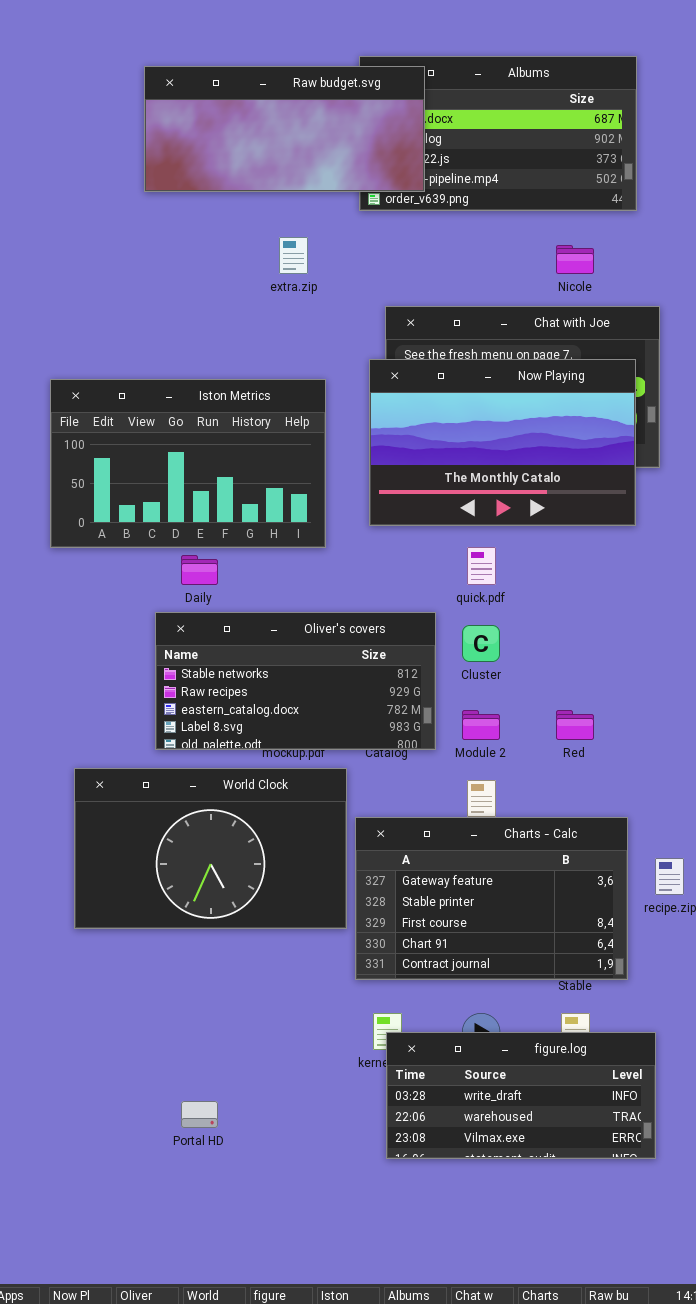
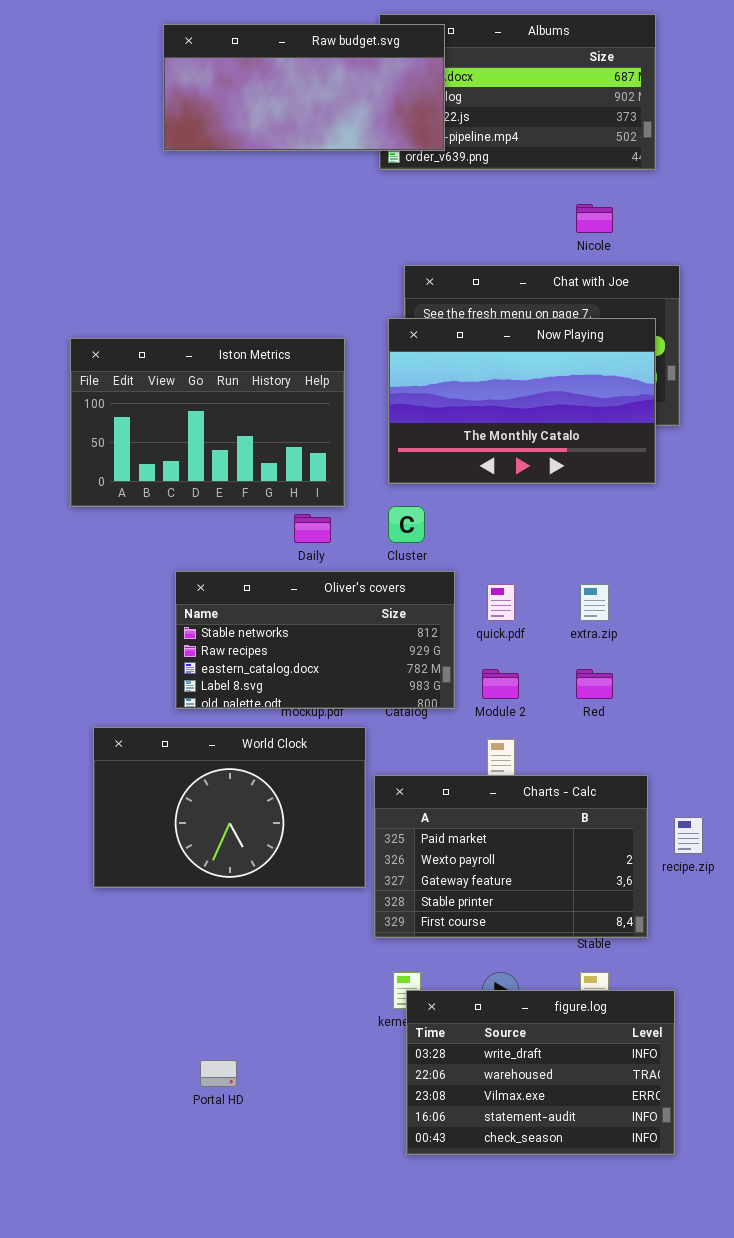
extra.zip: [279,237,308,274] -> [580,584,609,621], moved
quick.pdf: [467,547,496,585] -> [487,584,515,621], moved
Daily: [181,555,218,585] -> [294,514,331,543], moved
Cluster: [462,625,500,662] -> [388,506,425,543], moved
Charts - Calc: [355,817,628,980] -> [374,775,648,938], scrolled up 2 rows
figure.log: [386,1032,656,1159] -> [406,990,675,1155], resized

